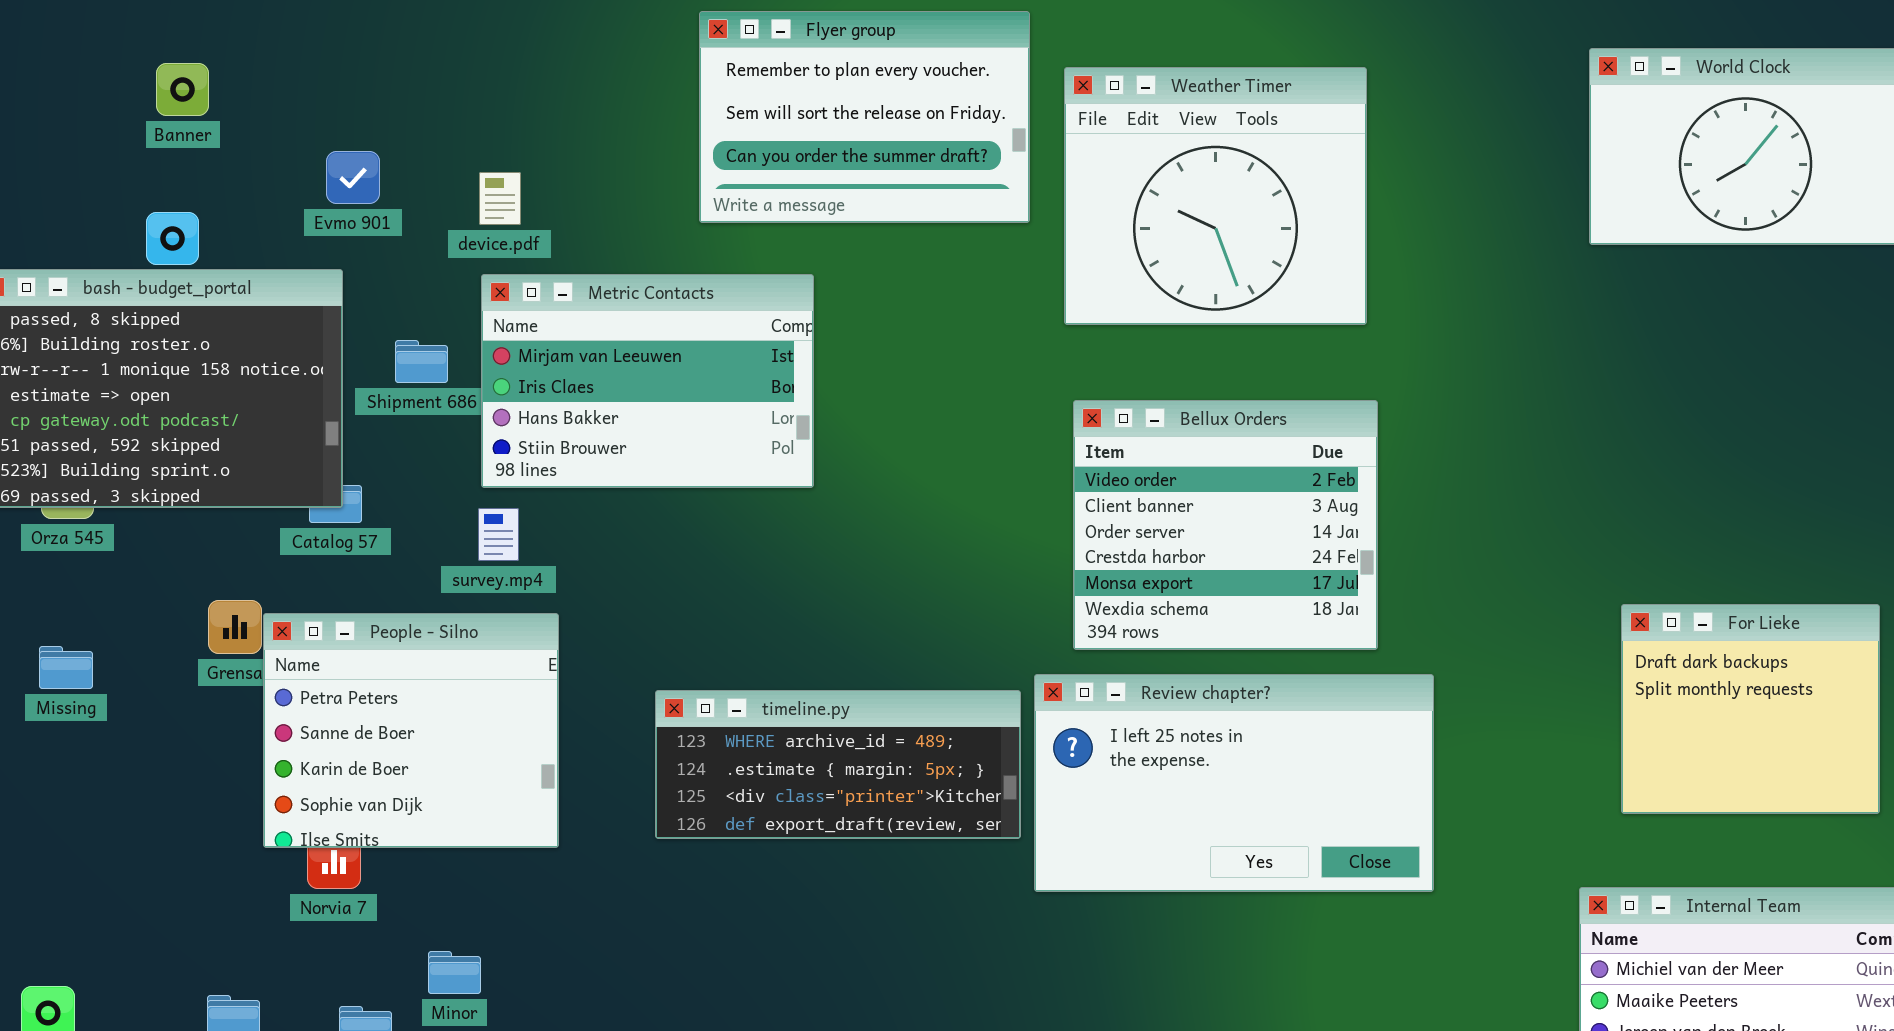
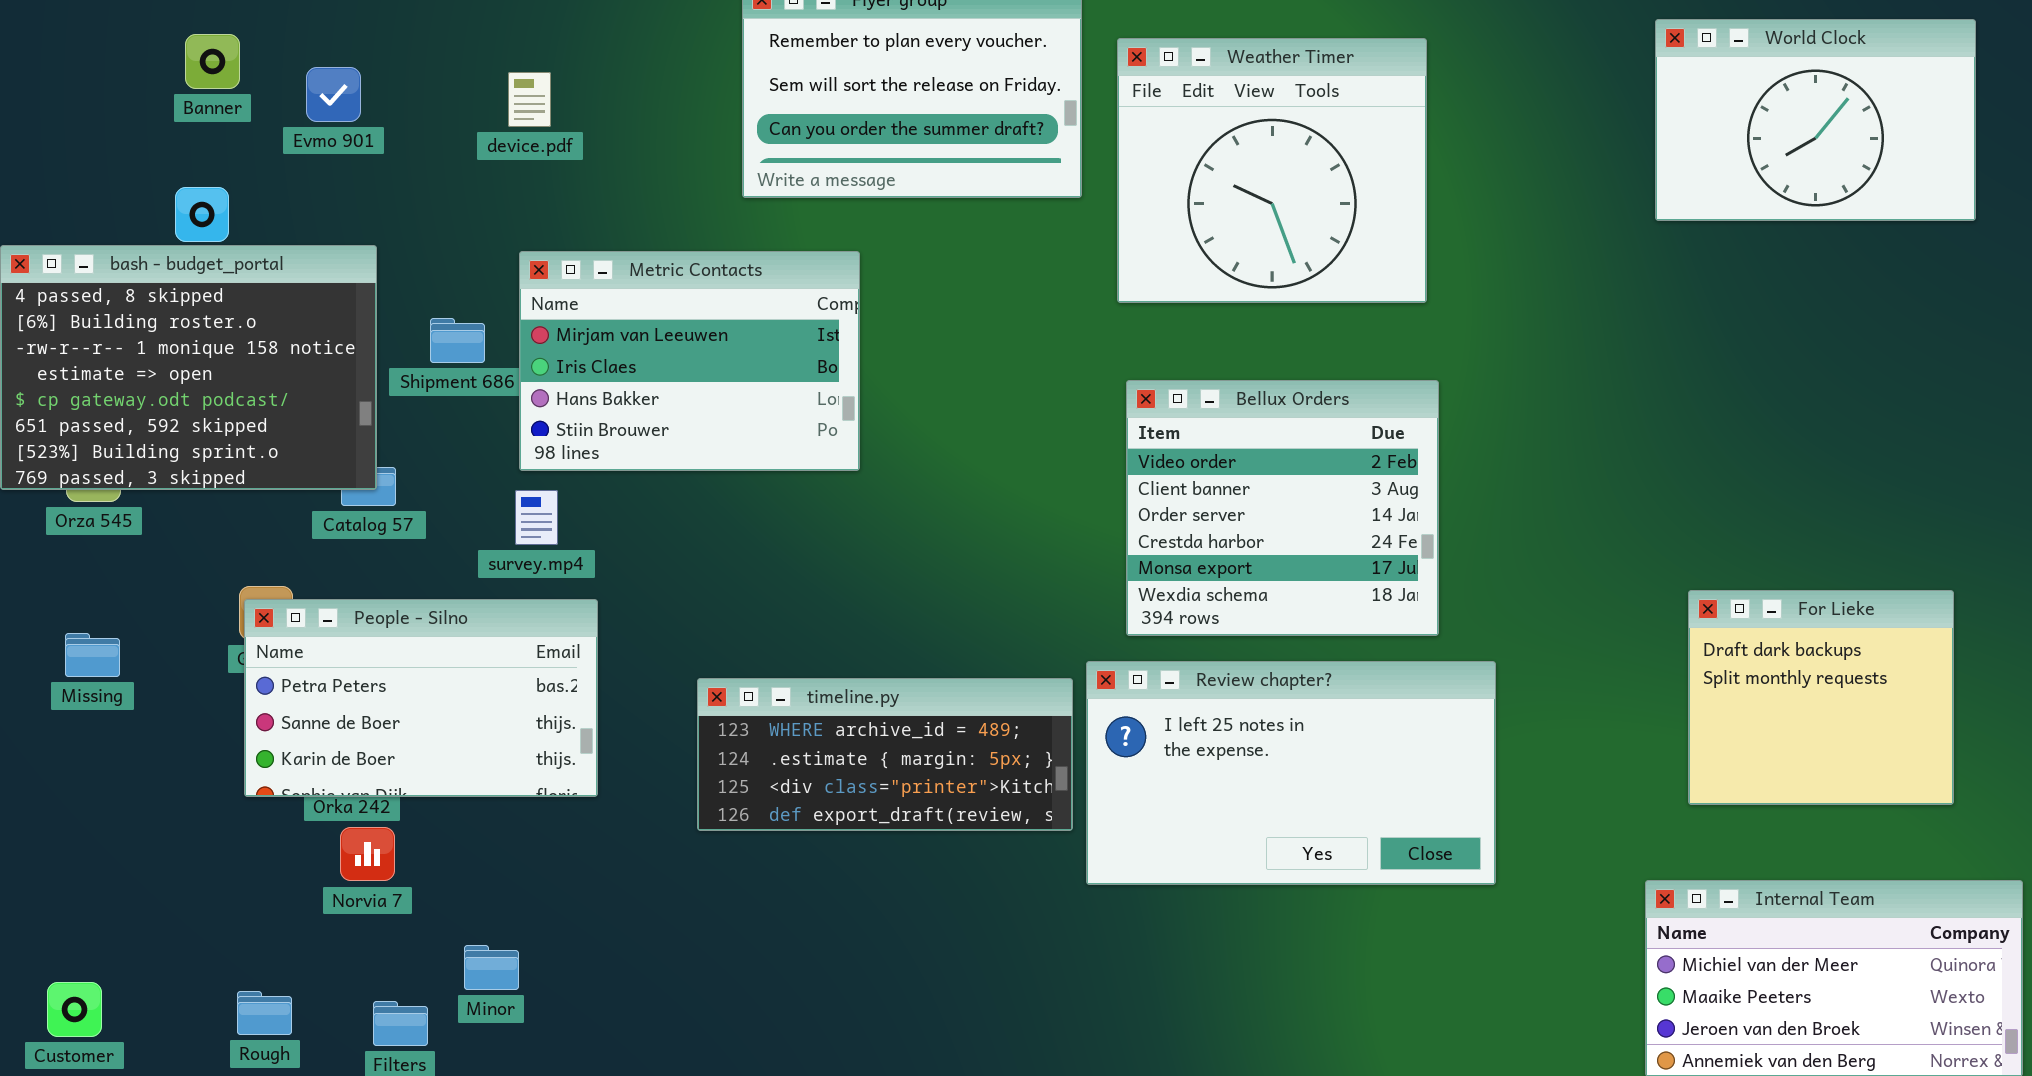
Evmo 901: [326,151,380,204] -> [306,67,361,122], moved
device.pdf: [479,172,521,225] -> [508,72,551,127], moved
People - Silno: [263,613,559,848] -> [244,599,598,797], resized

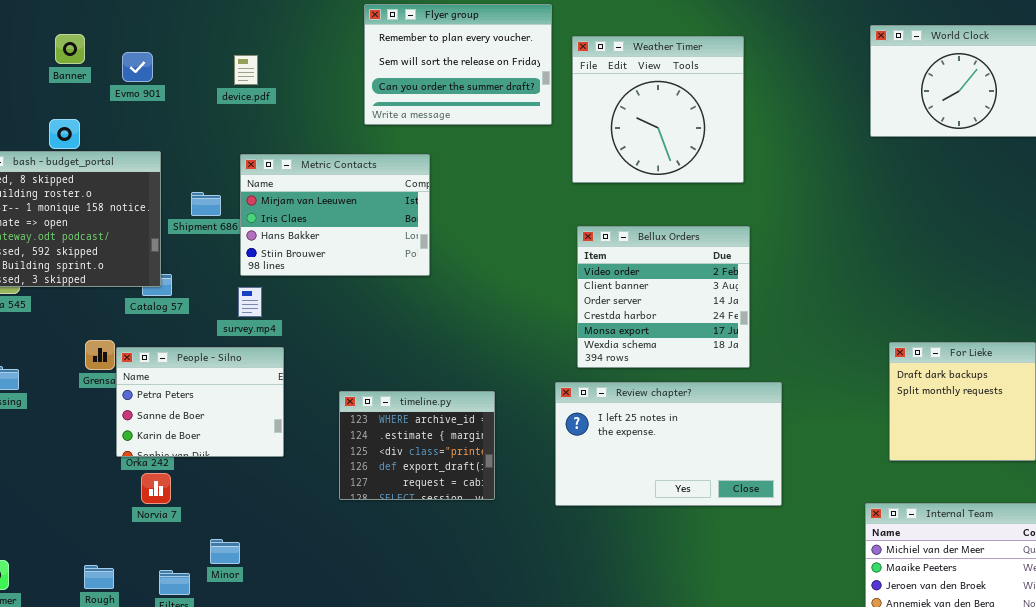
People - Silno: [244,599,598,797] -> [116,347,284,457], resized
timeline.py: [697,678,1073,831] -> [339,391,495,500], resized

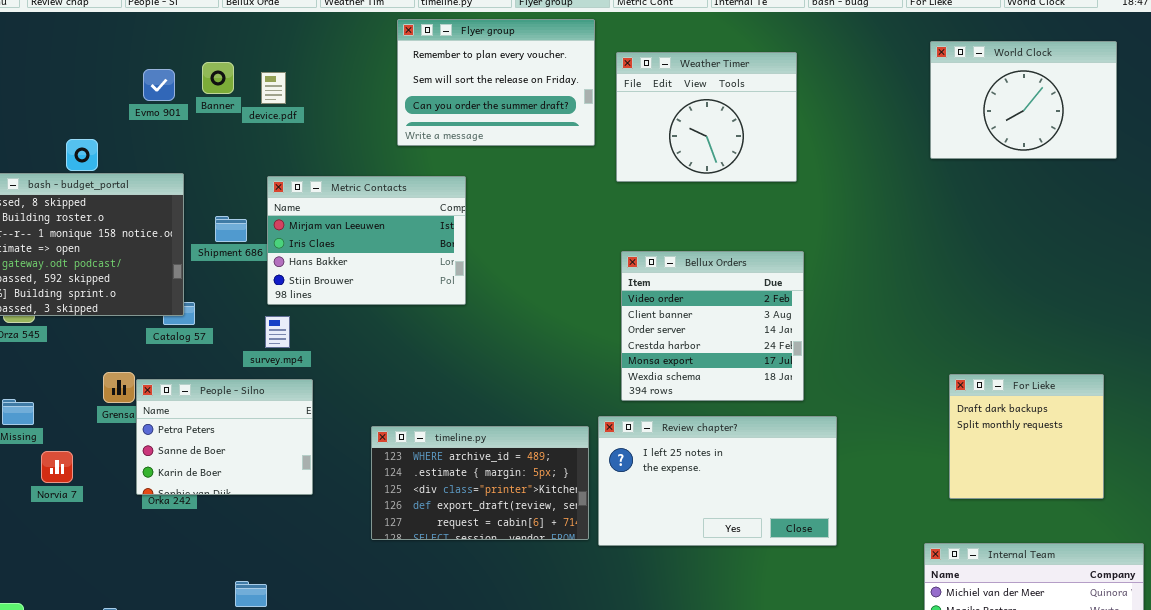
Banner: [55,34,85,64] -> [202,62,234,94], moved
Weather Timer: [572,36,744,183] -> [616,52,797,182], resized
timeline.py: [339,391,495,500] -> [371,426,589,540], resized
Norvia 7: [141,473,171,504] -> [41,451,73,483], moved

